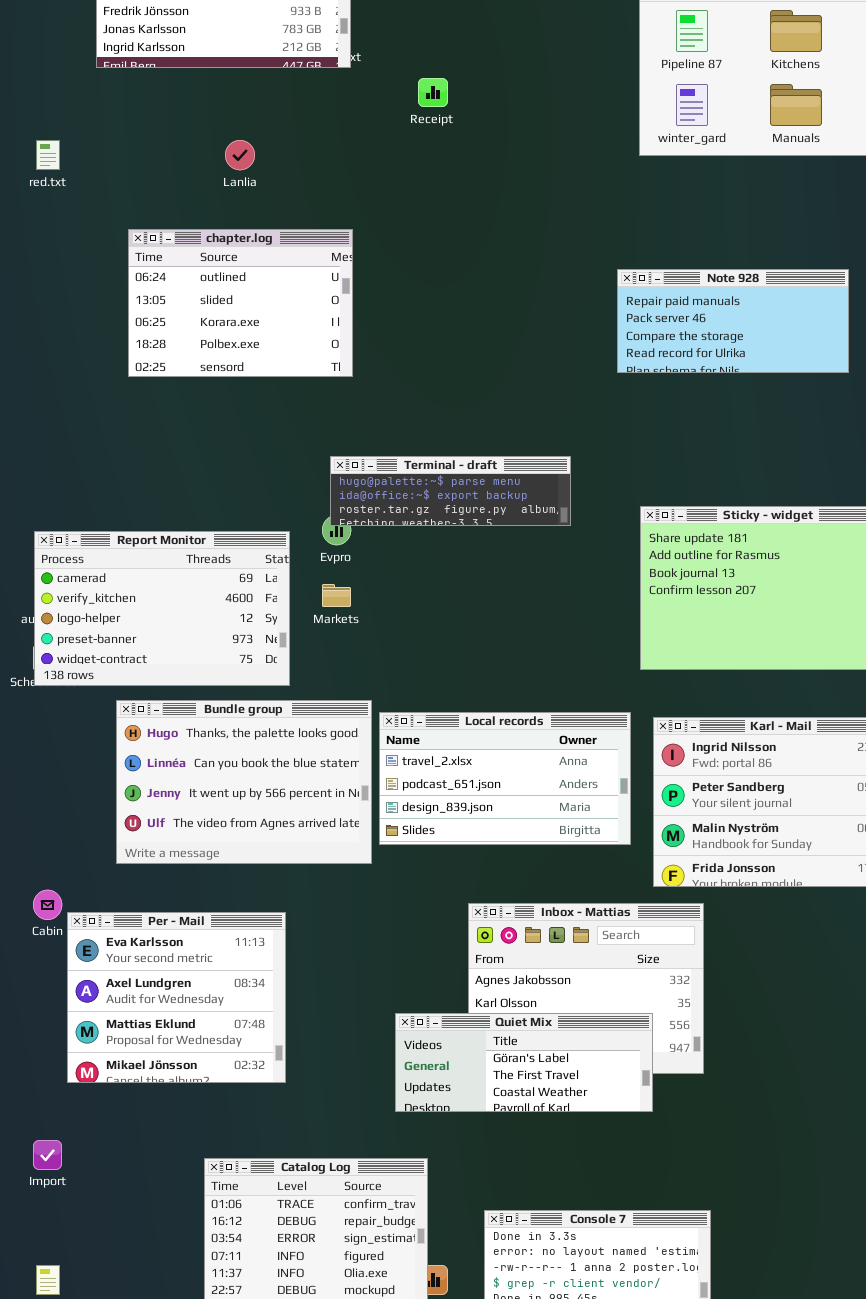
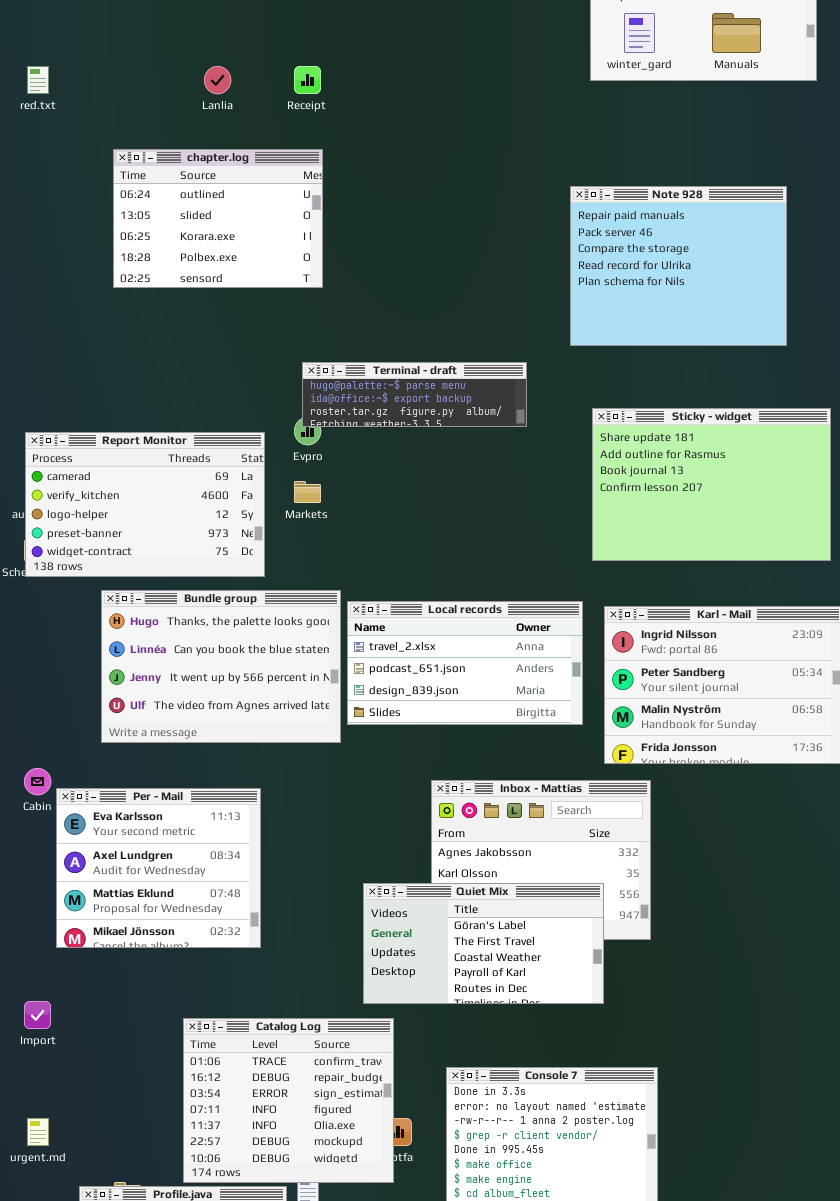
Receipt: [418,78,448,107] -> [294,66,321,94], moved
Note 928: [617,269,849,373] -> [570,186,787,346], resized
Quiet Mix: [395,1013,653,1112] -> [363,883,604,1004], resized

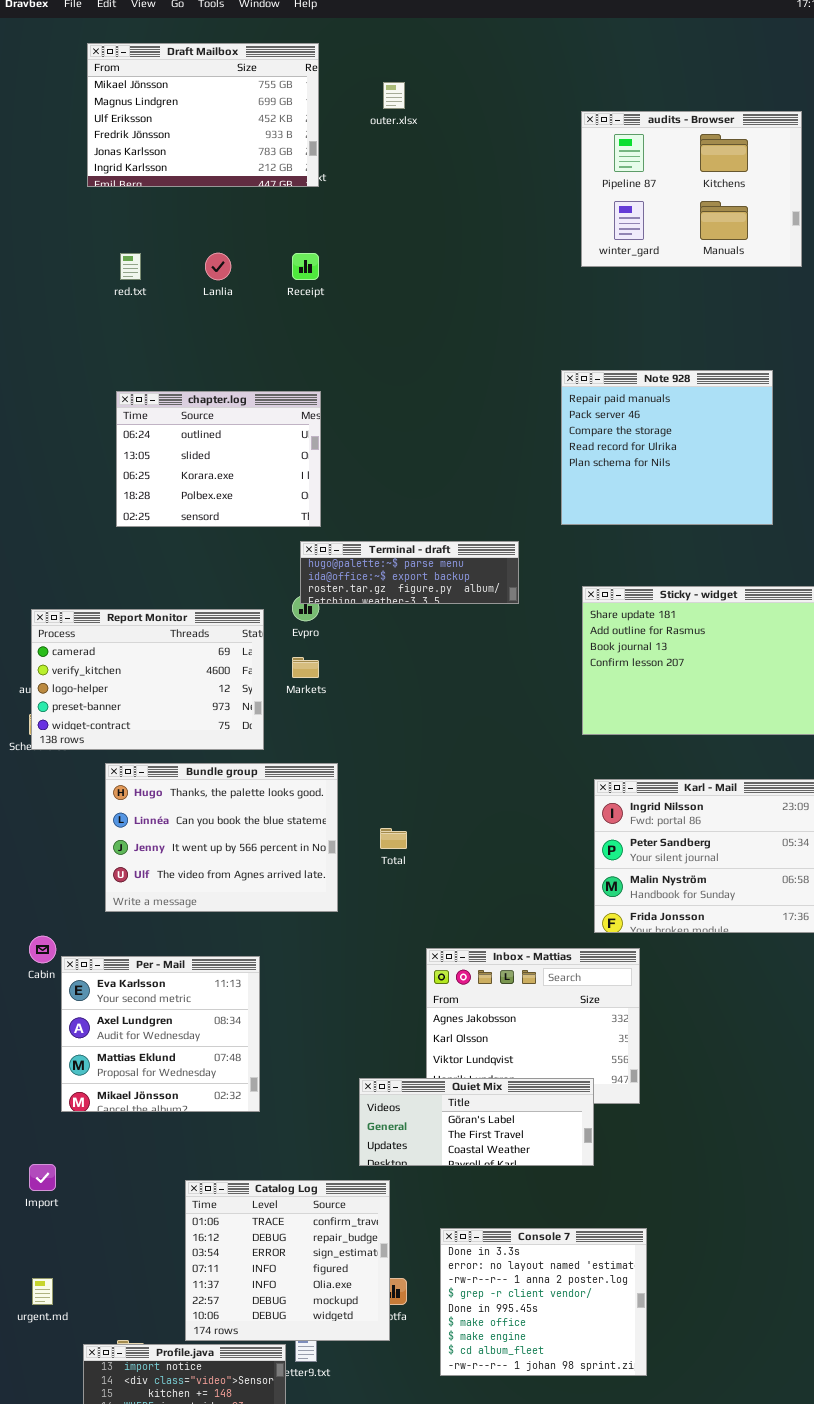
red.txt: [27,66,49,94] -> [120,253,141,280], moved
chapter.log: [113,149,323,288] -> [116,391,321,527], moved
Local records: [347,601,583,725] -> none, closed
Quiet Mix: [363,883,604,1004] -> [359,1078,594,1166], resized

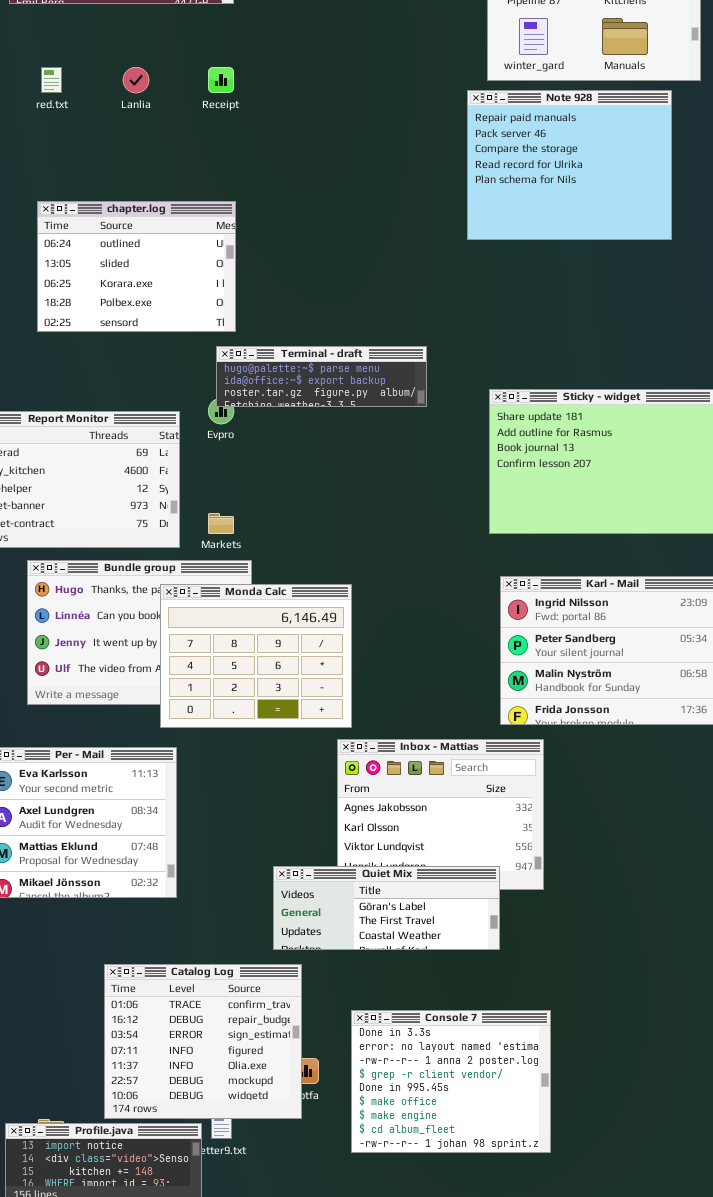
Note 928: [561,370,773,525] -> [467,90,672,240], moved
Markets: [292,657,319,678] -> [208,513,234,534], moved
Monda Calc: none -> [160,584,352,728], opened

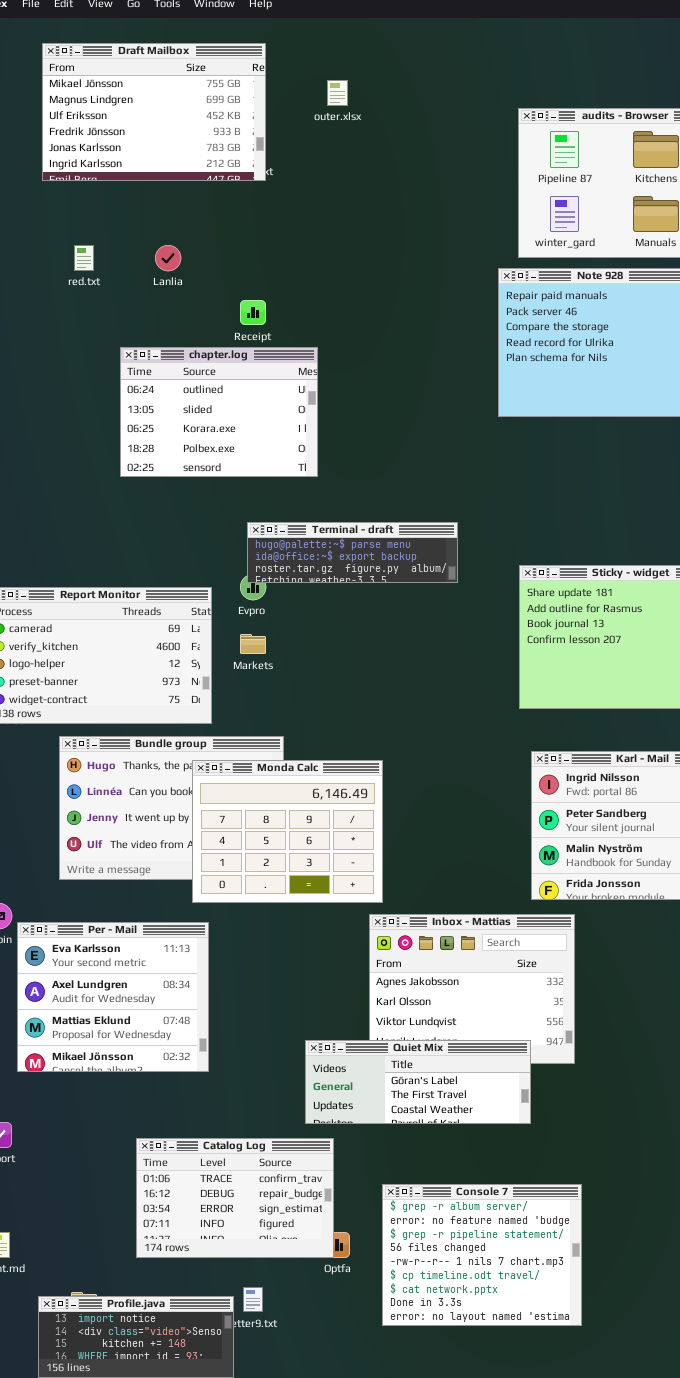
Receipt: [208,67,234,93] -> [240,300,266,325], moved
chapter.log: [37,201,236,332] -> [120,347,318,477], moved
Markets: [208,513,234,534] -> [240,634,266,654], moved
Catalog Log: [104,964,302,1119] -> [136,1138,334,1258], resized
Console 7: [351,1010,551,1153] -> [382,1184,582,1326], scrolled up 7 rows

